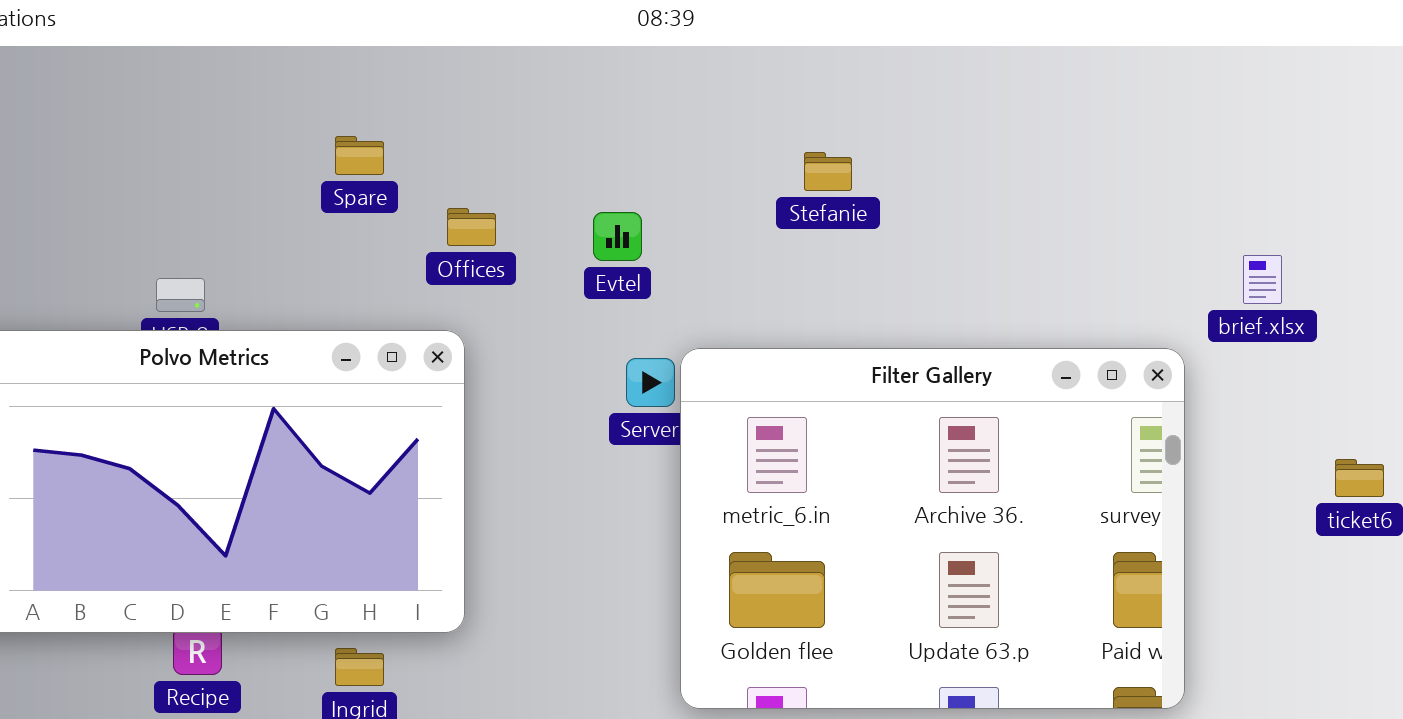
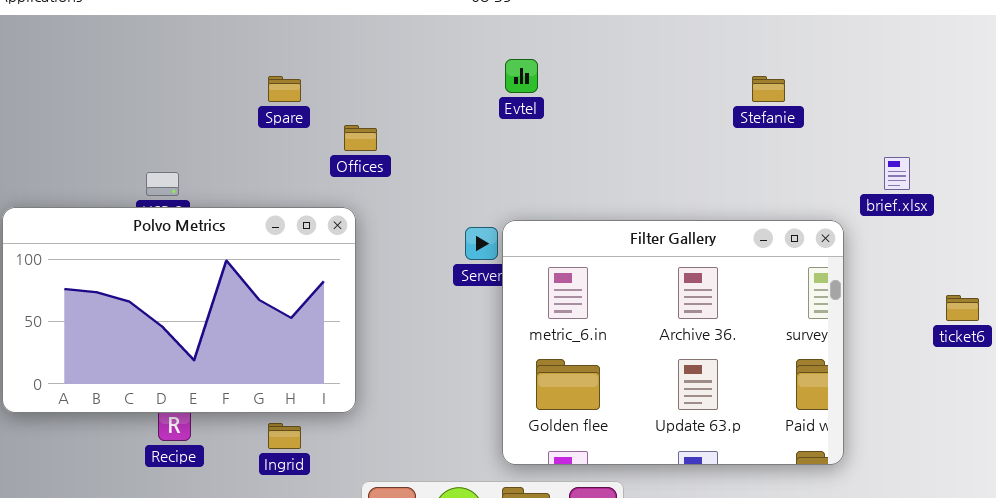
Stefanie: [804,152,852,191] -> [752,76,785,102], moved
Evtel: [593,212,642,261] -> [505,59,538,93], moved

